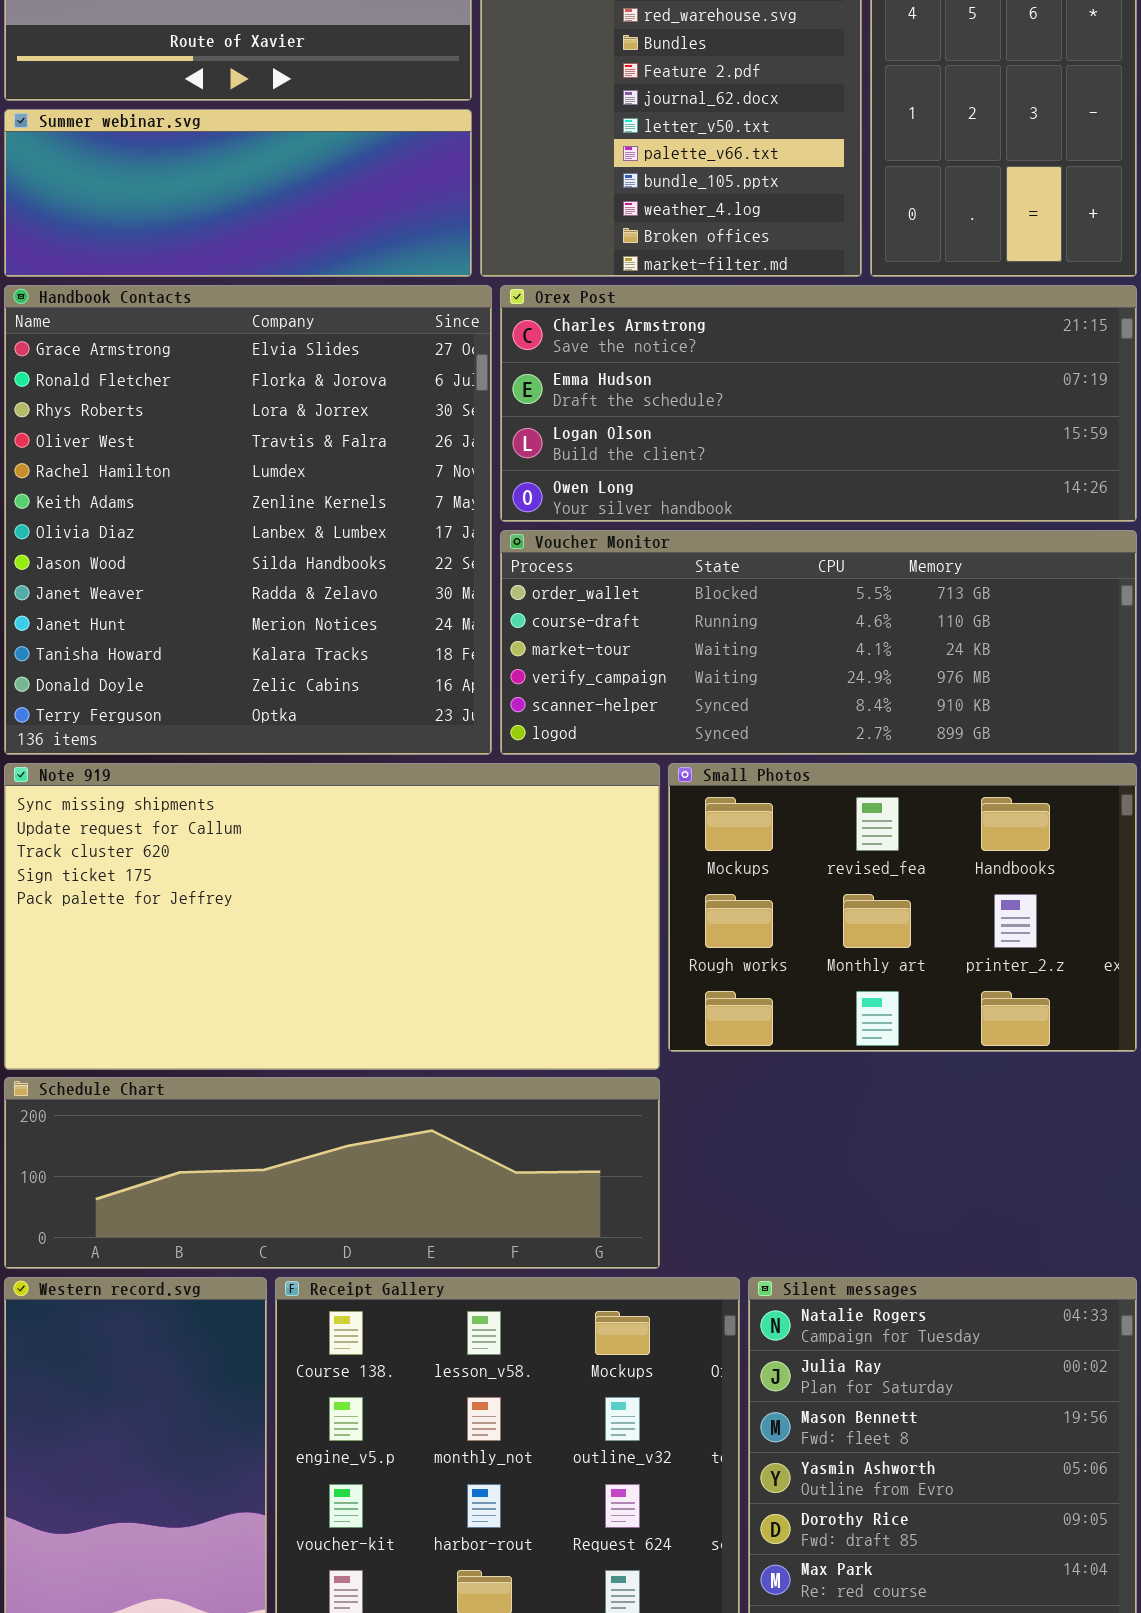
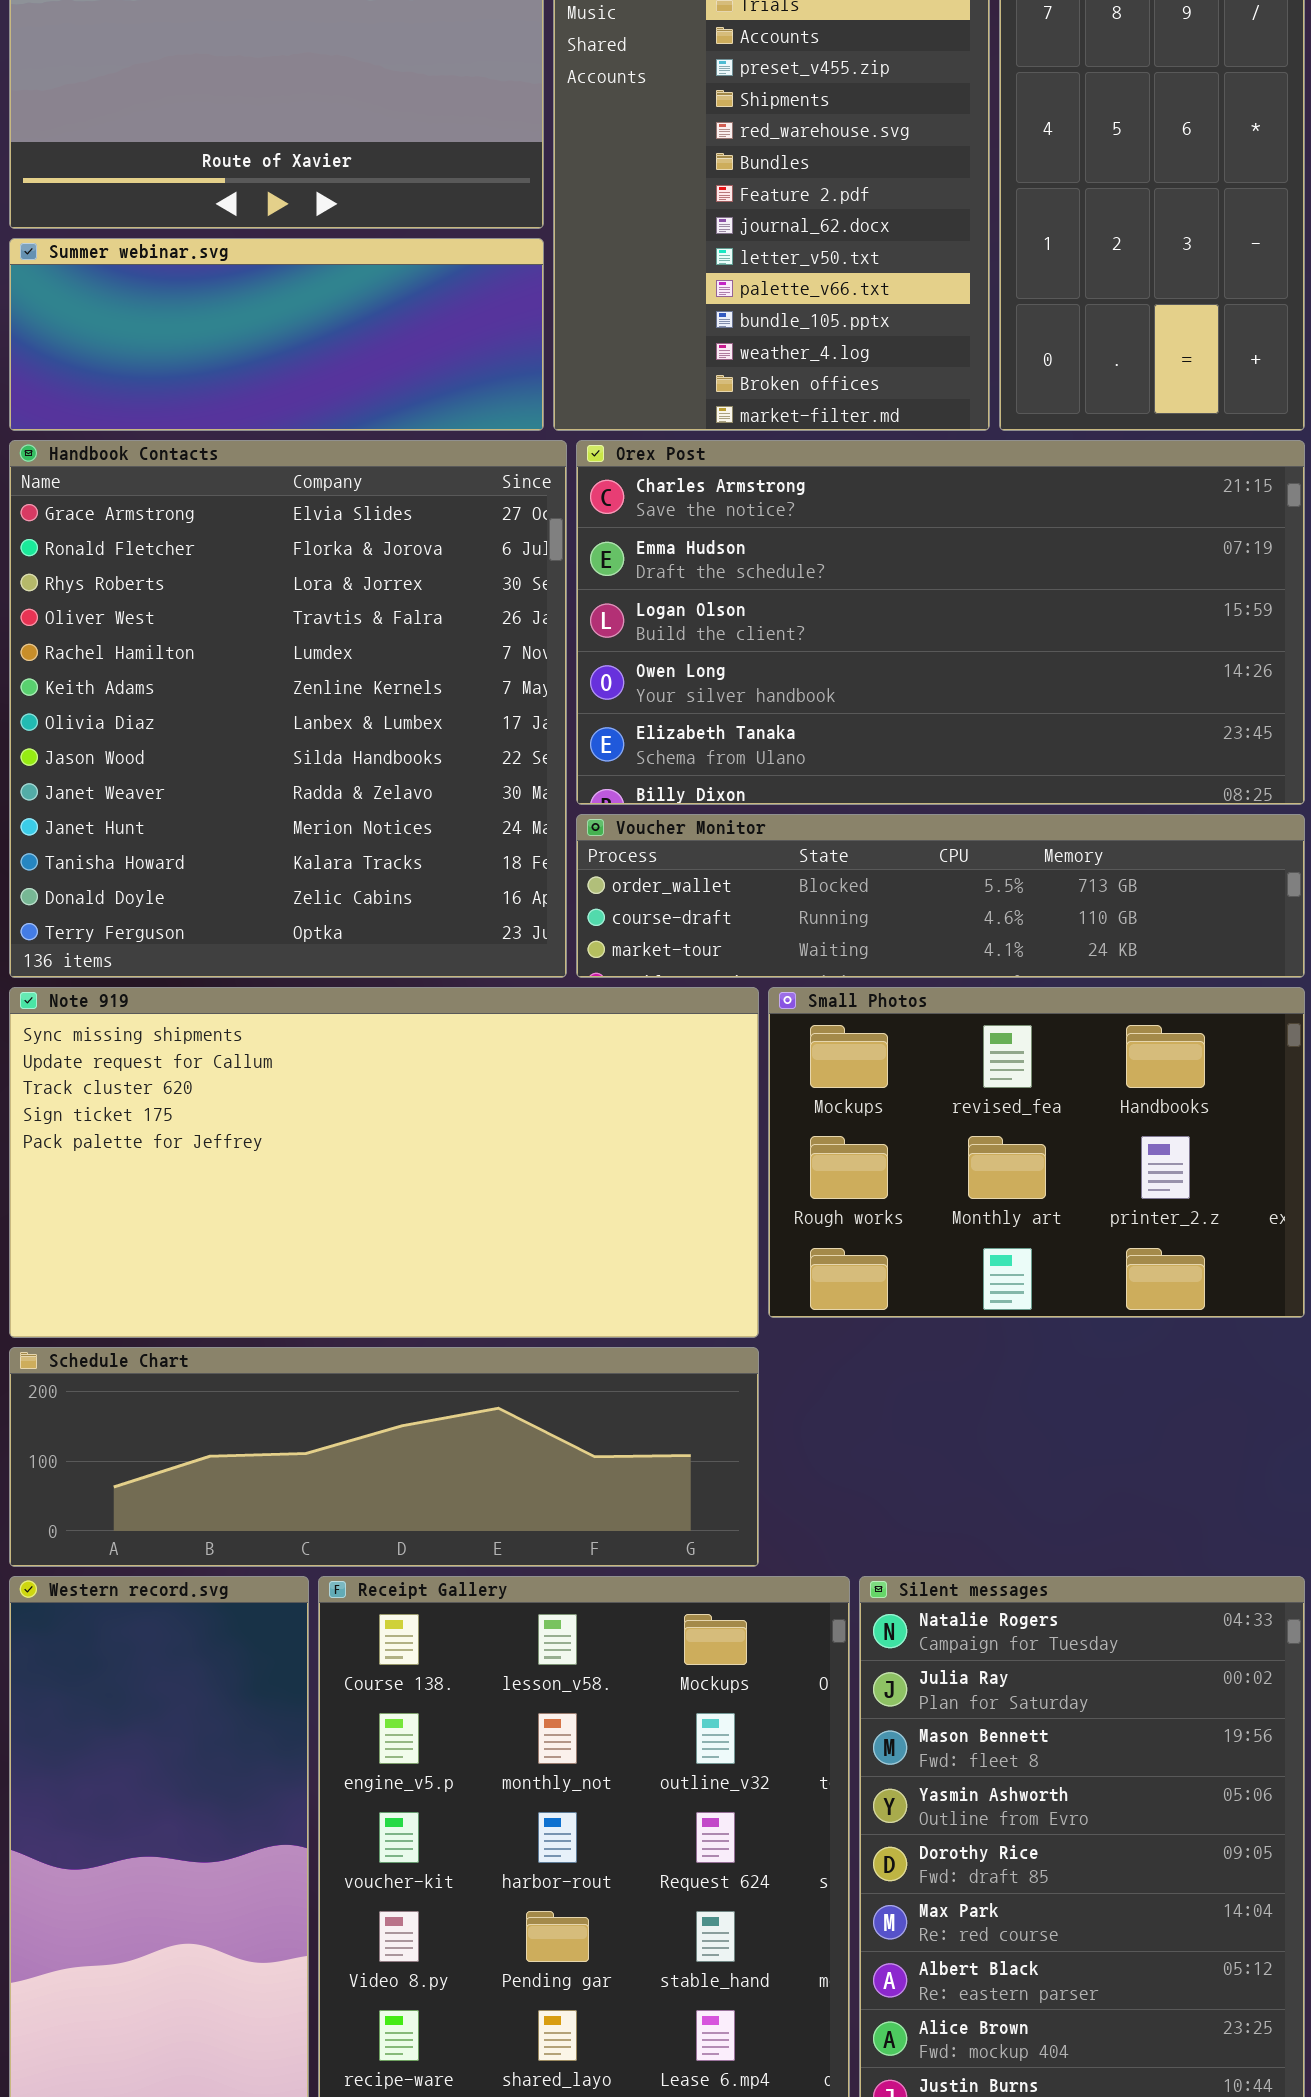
Orex Post: [500,285,1137,522] -> [576,440,1305,805], resized
Voucher Monitor: [500,530,1137,755] -> [576,814,1305,978], resized

